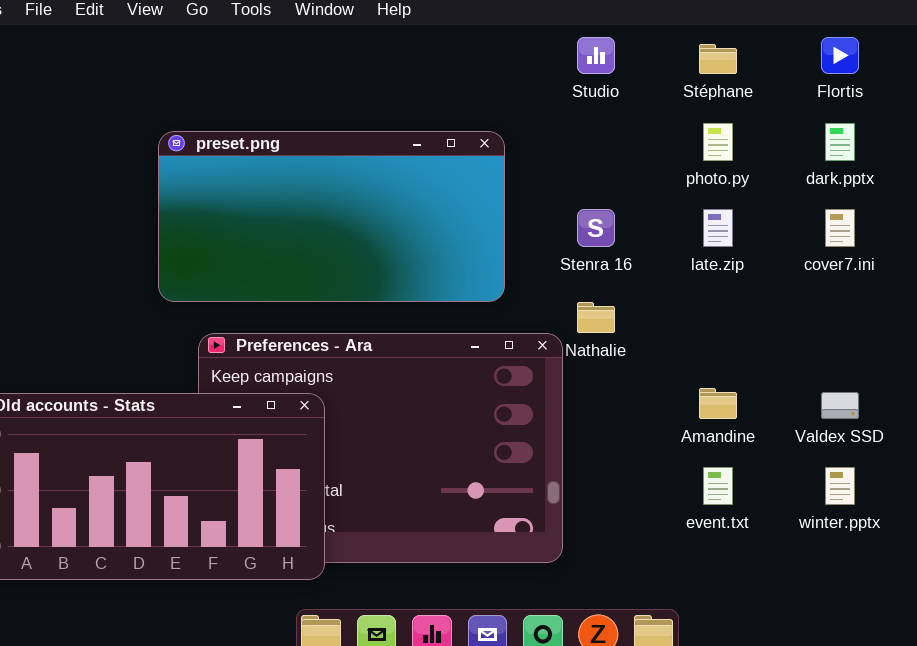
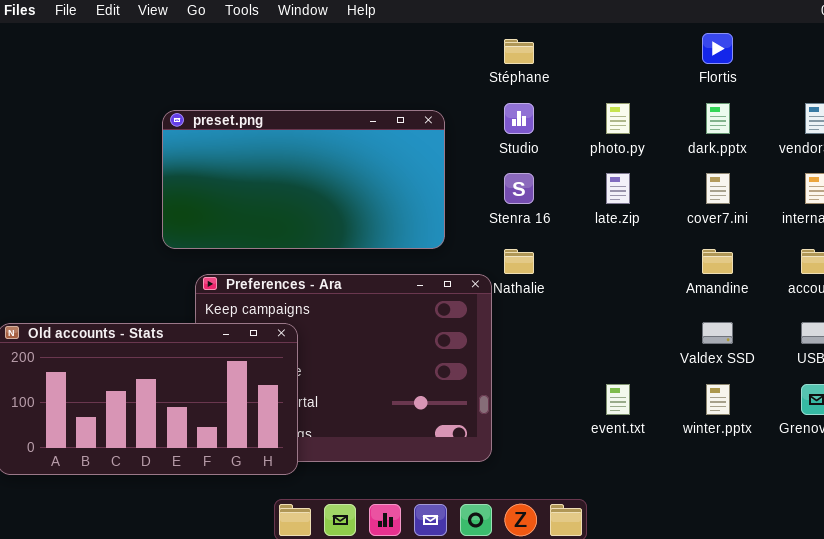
Studio: [577,37,615,74] -> [504,103,534,134], moved
Stéphane: [699,44,737,74] -> [504,39,534,64], moved
Amandine: [699,388,737,419] -> [702,249,733,274], moved

